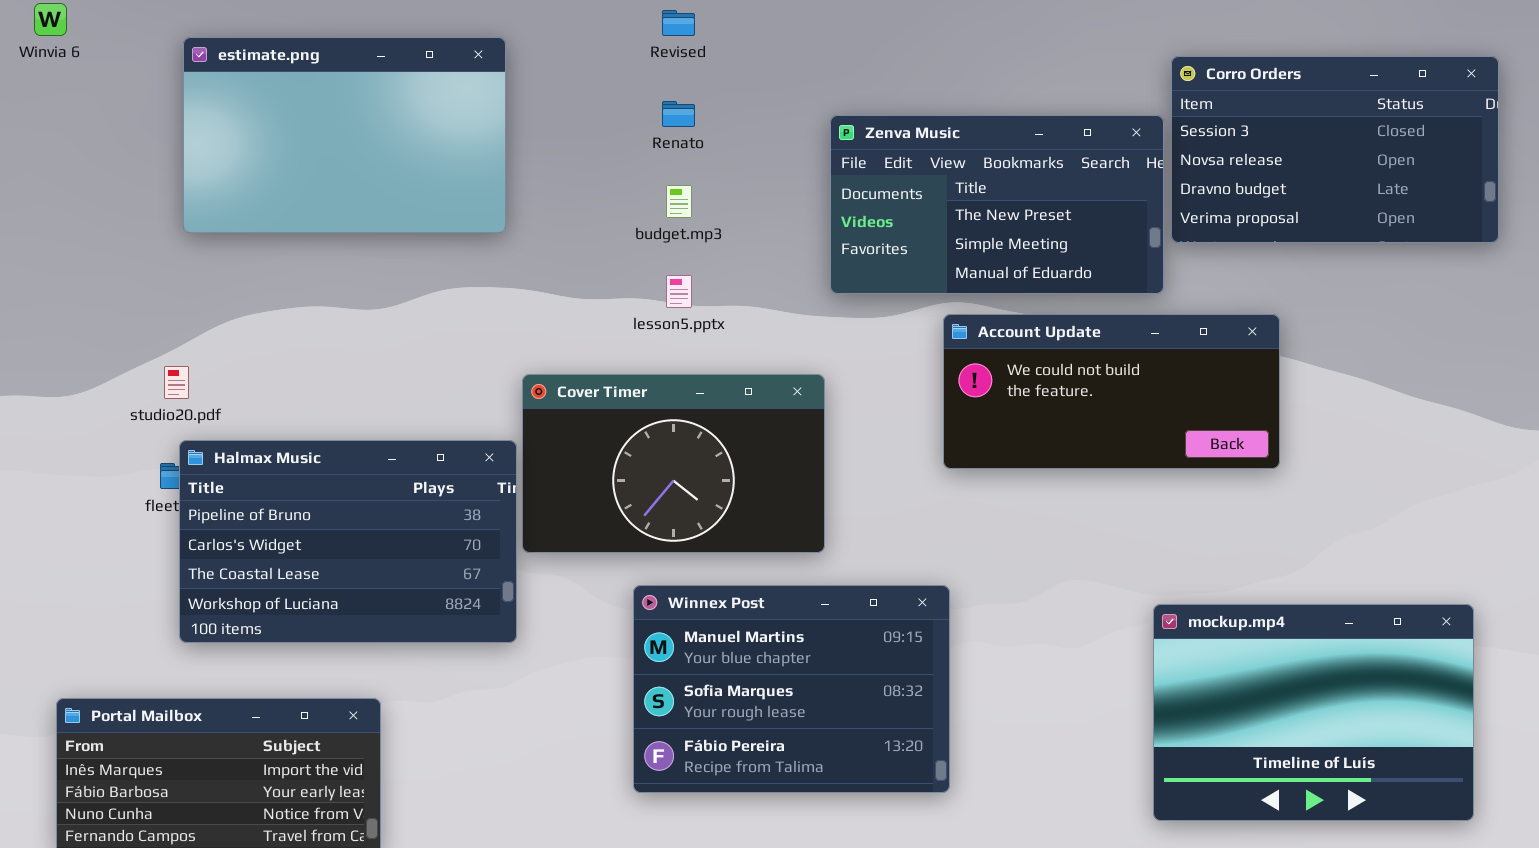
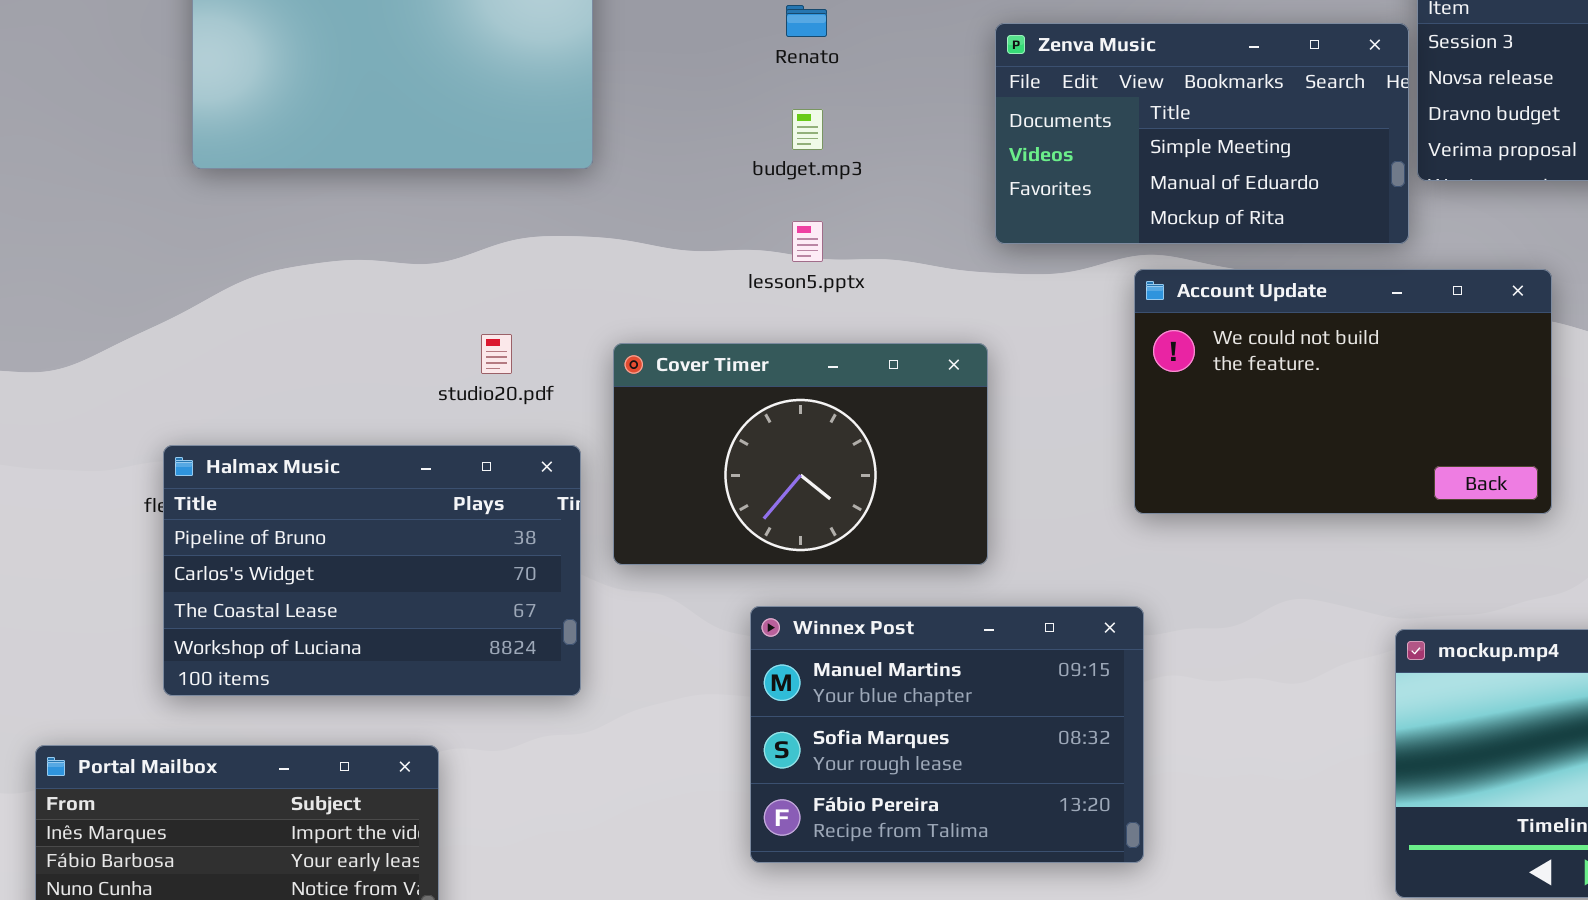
Zenva Music: [830,115,1164,294] -> [995,23,1409,244], scrolled down 1 row
Account Update: [943,314,1280,469] -> [1134,269,1552,514], resized
studio20.pdf: [164,366,189,399] -> [481,334,512,374], moved
Halmax Music: [179,440,517,643] -> [163,445,581,696], moved

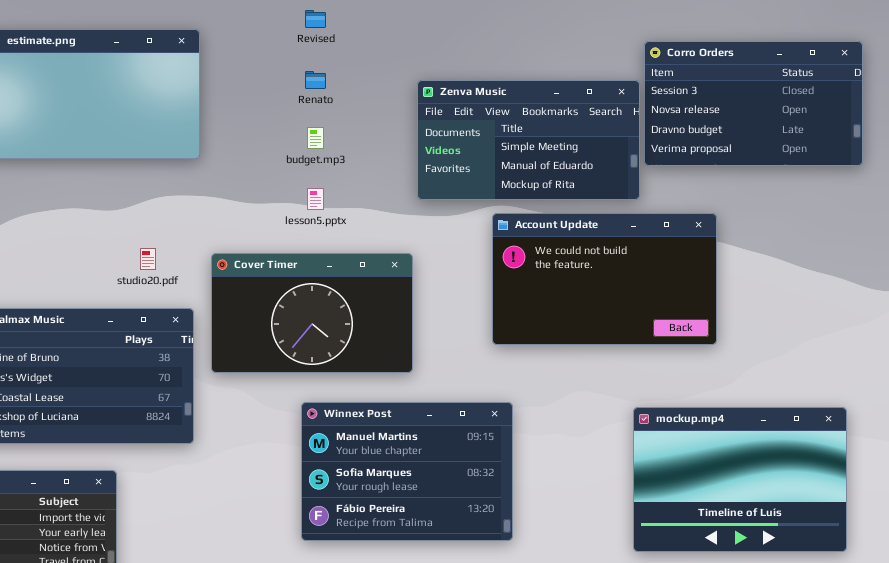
Winnex Post: [750,606,1144,863] -> [301,402,513,541], moved

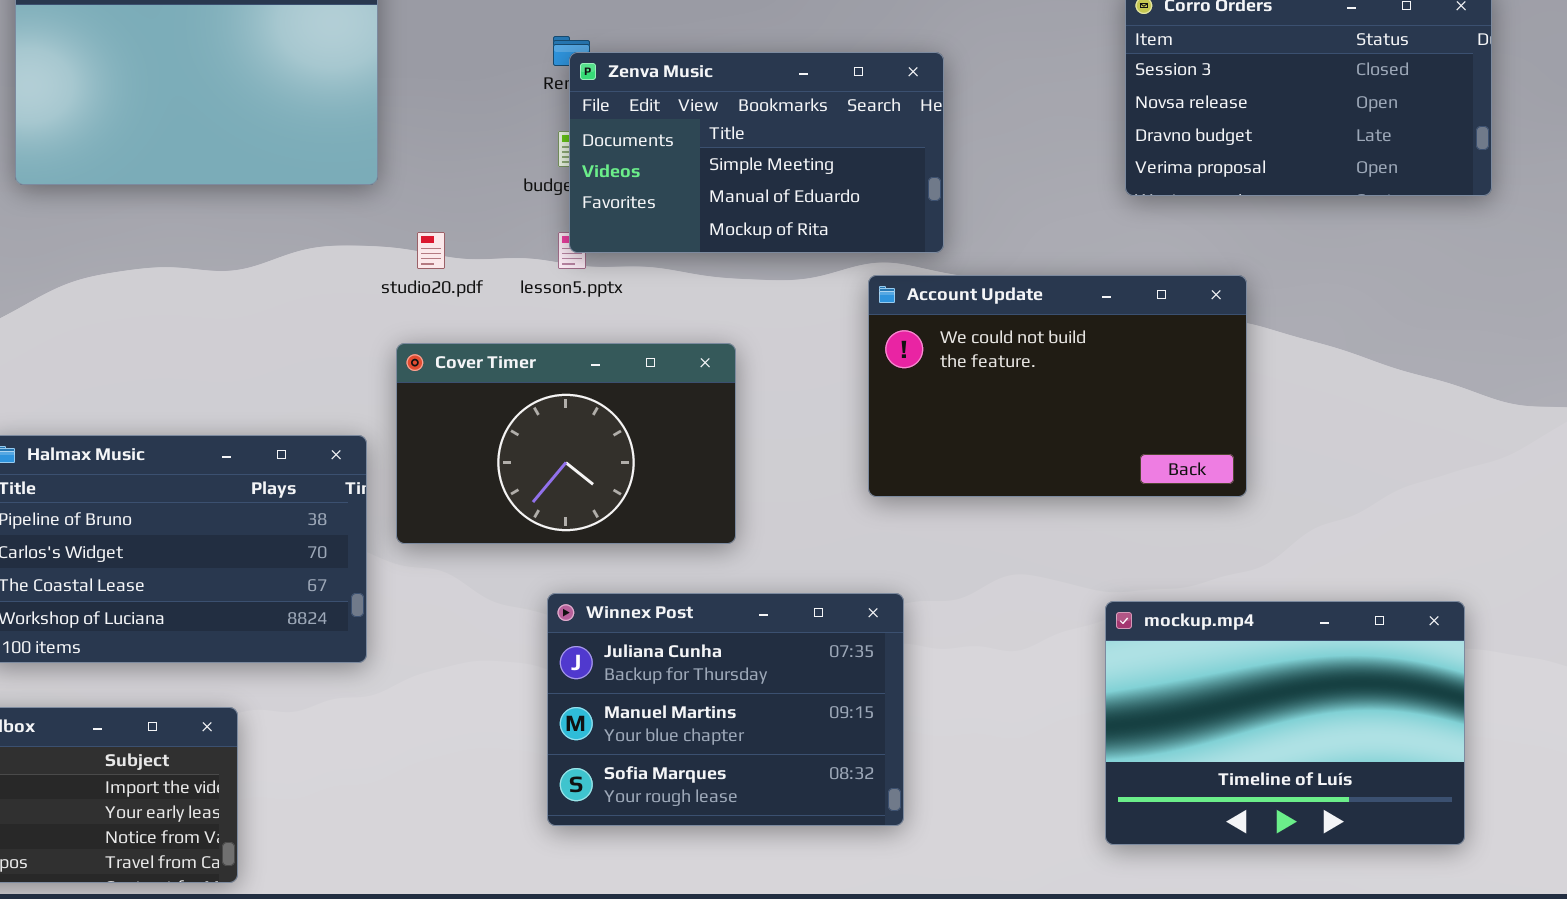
Zenva Music: [417,80,640,200] -> [569,52,944,253], moved
studio20.pdf: [140,248,156,270] -> [417,232,445,269], moved
Winnex Post: [301,402,513,541] -> [547,593,904,826], scrolled up 1 row

